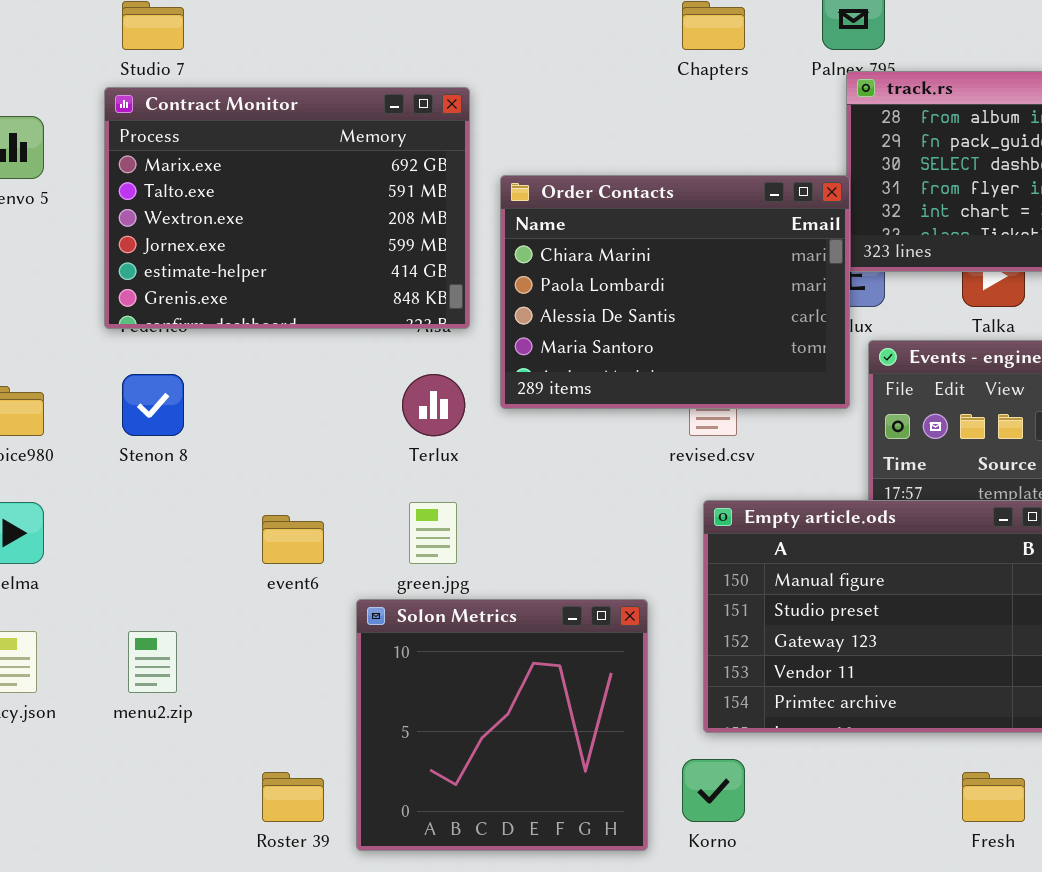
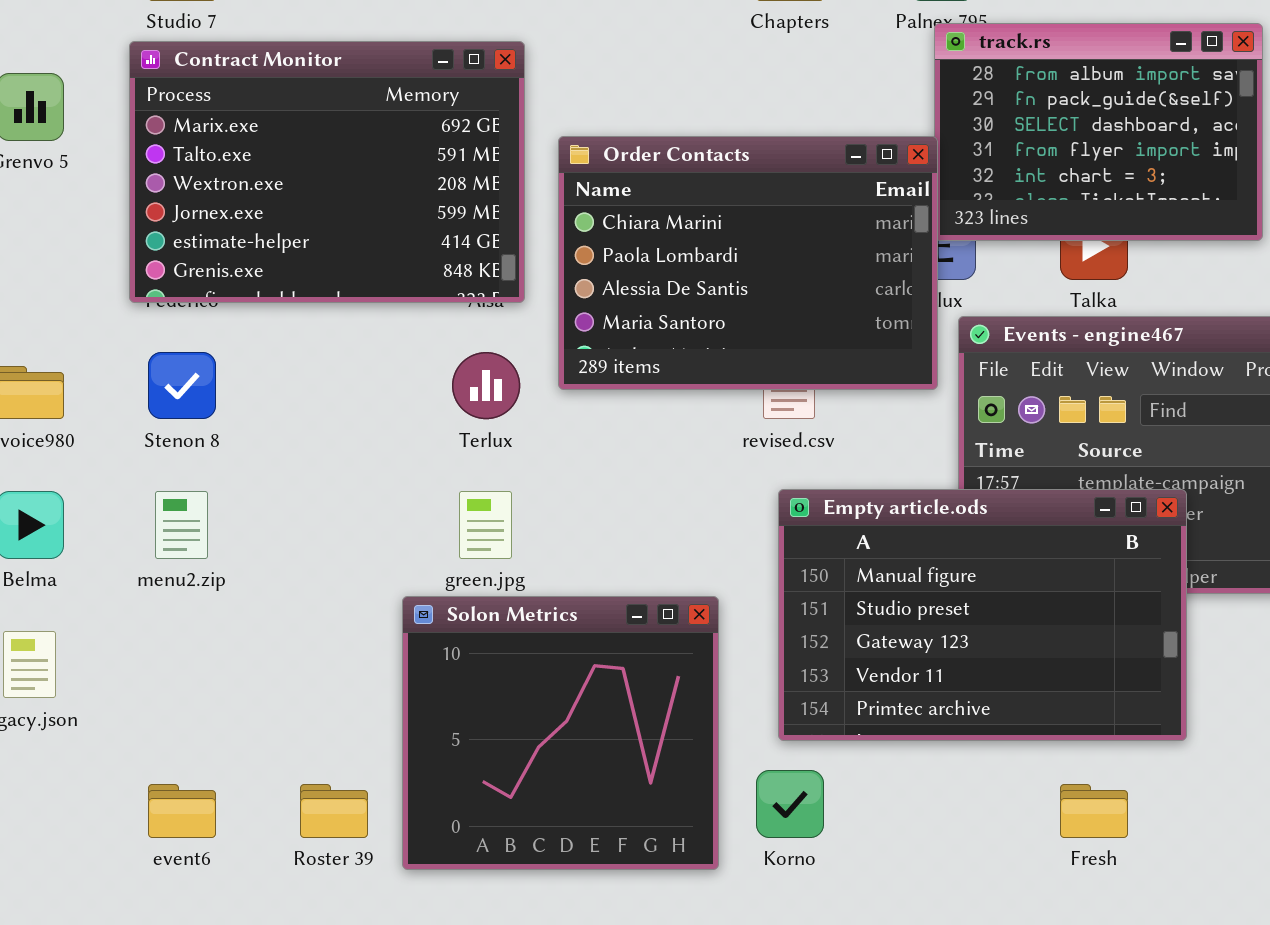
event6: [262,515,324,564] -> [148,784,216,838], moved
menu2.zip: [128,631,177,693] -> [155,491,208,559], moved

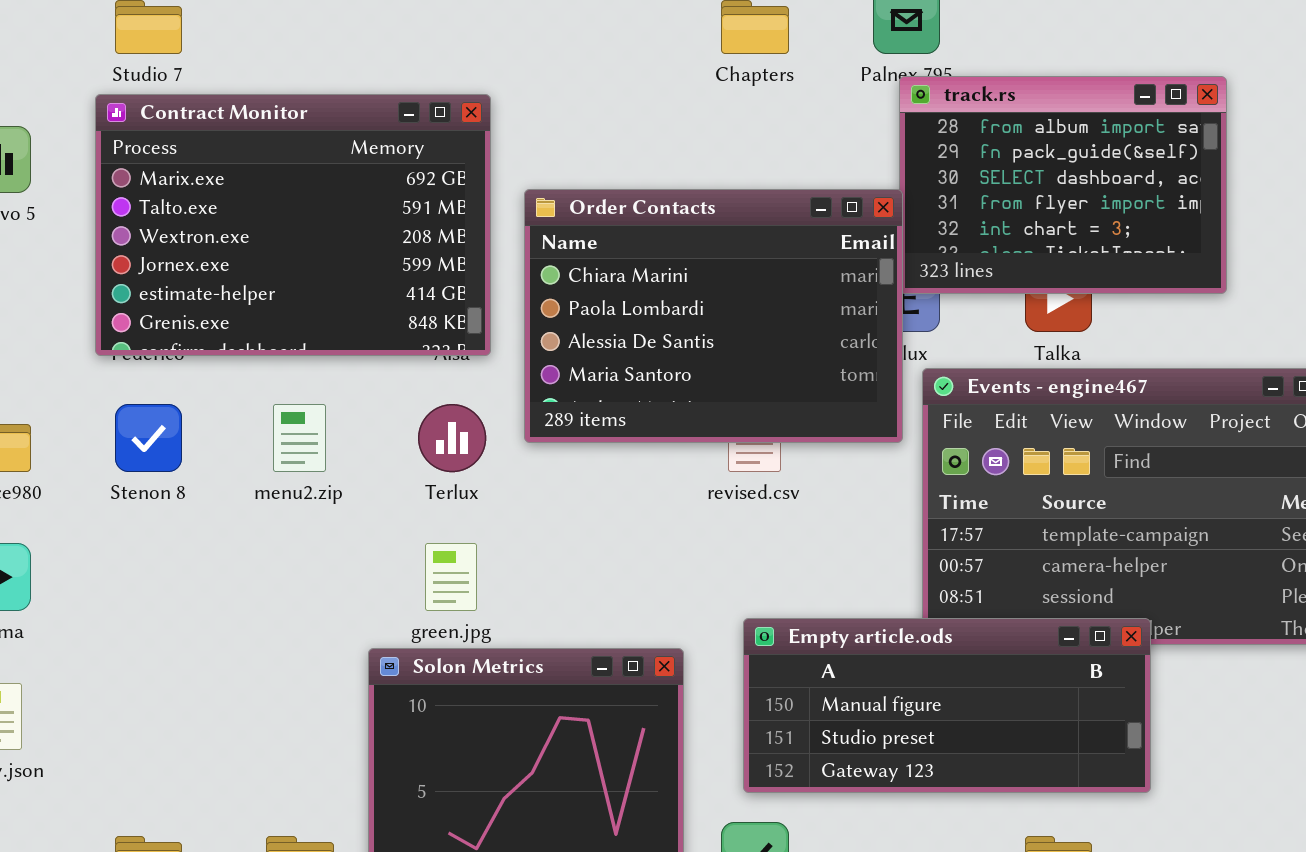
Empty article.ods: [778,489,1187,741] -> [743,618,1151,793], resized
menu2.zip: [155,491,208,559] -> [273,404,326,472], moved

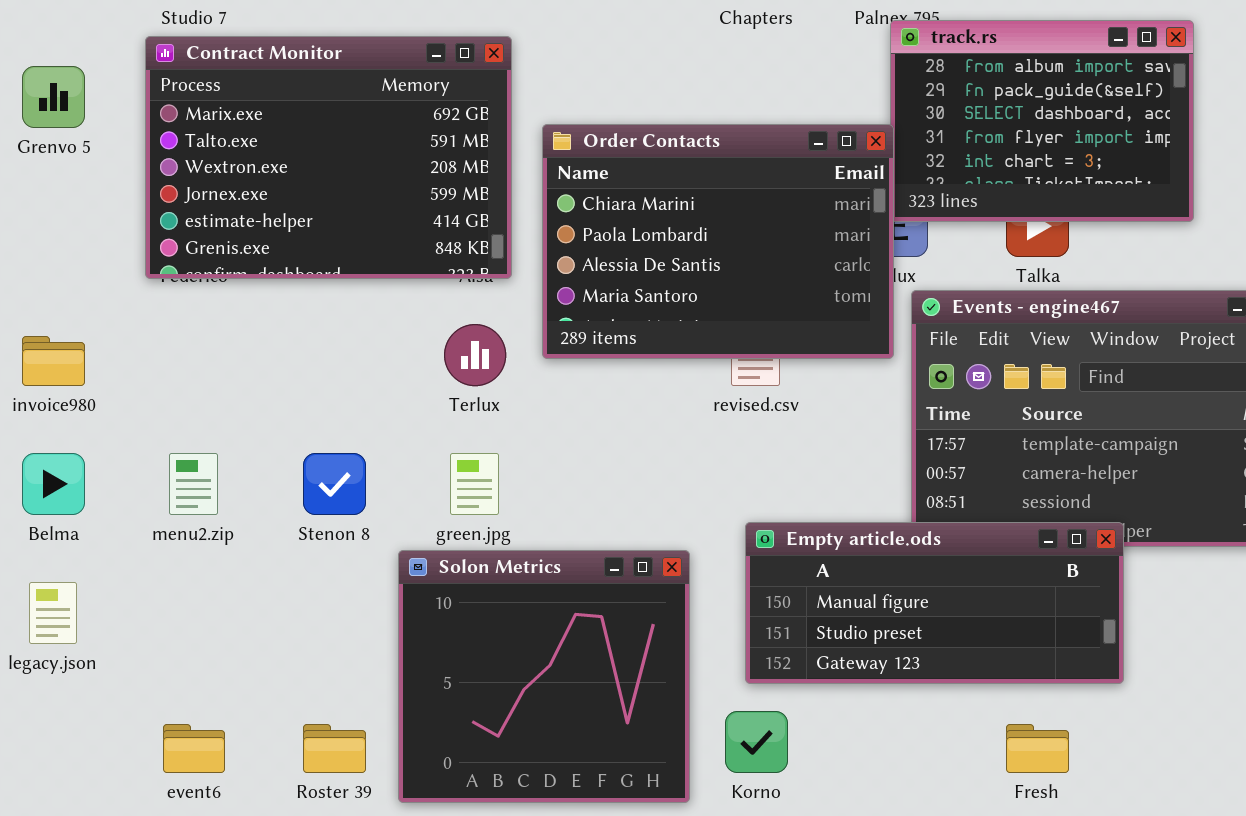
Stenon 8: [115,404,182,472] -> [303,453,366,515], moved
menu2.zip: [273,404,326,472] -> [169,453,218,515], moved

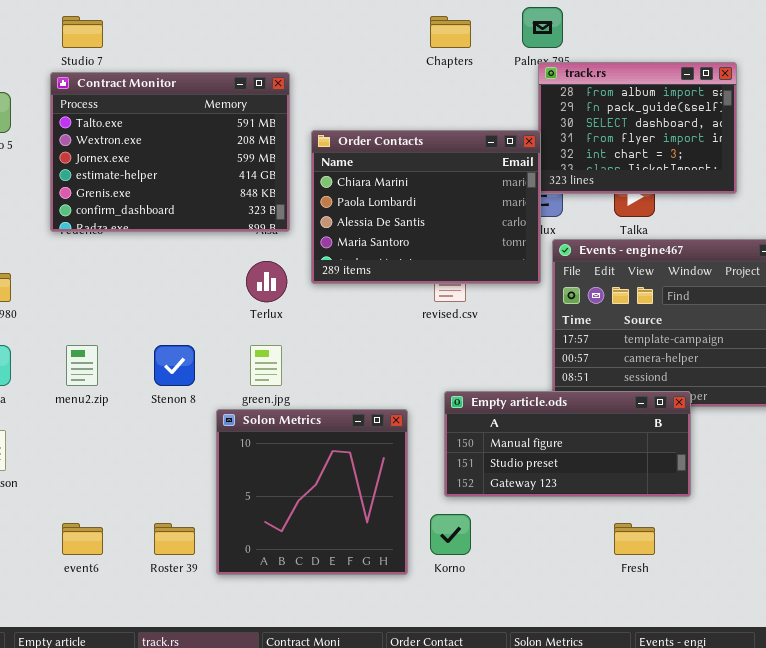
Contract Monitor: [145,36,512,279] -> [50,72,290,232], scrolled down 1 row

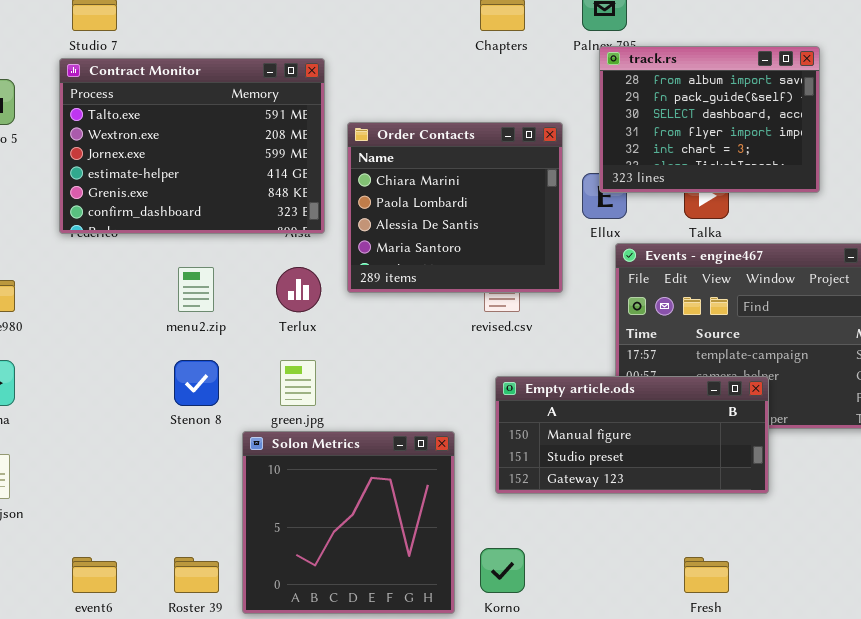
Order Contacts: [311,130,541,284] -> [347,122,563,293], resized
menu2.zip: [66,345,98,386] -> [178,267,214,312], moved
Empty article.ods: [444,391,691,497] -> [495,376,769,494], moved

